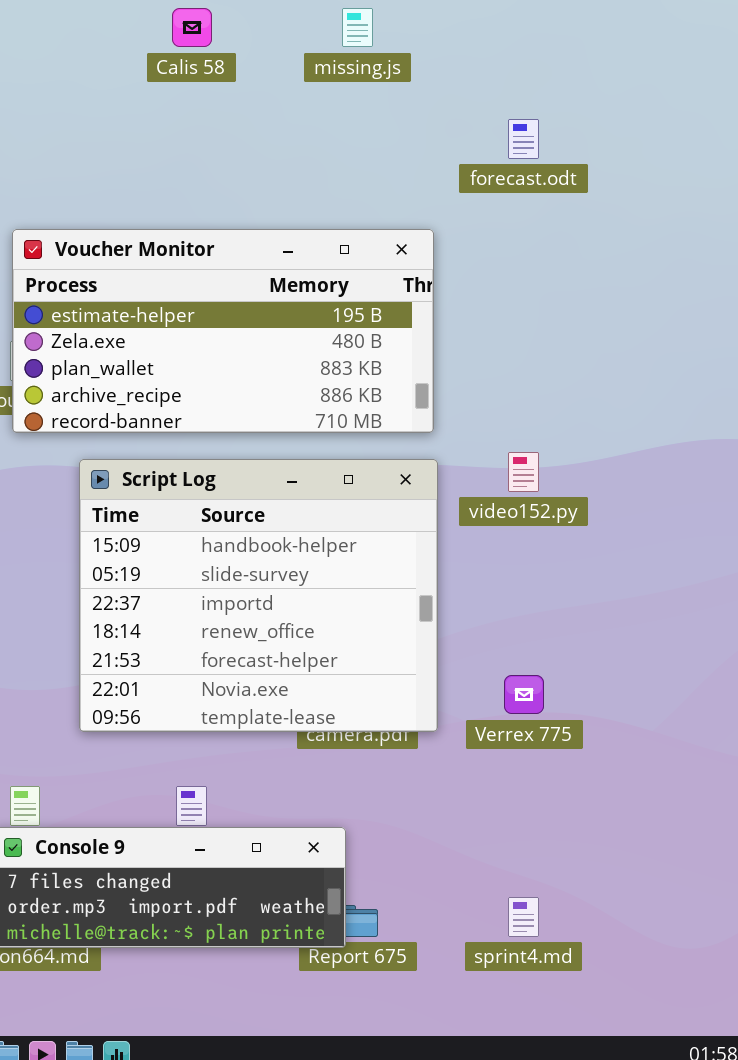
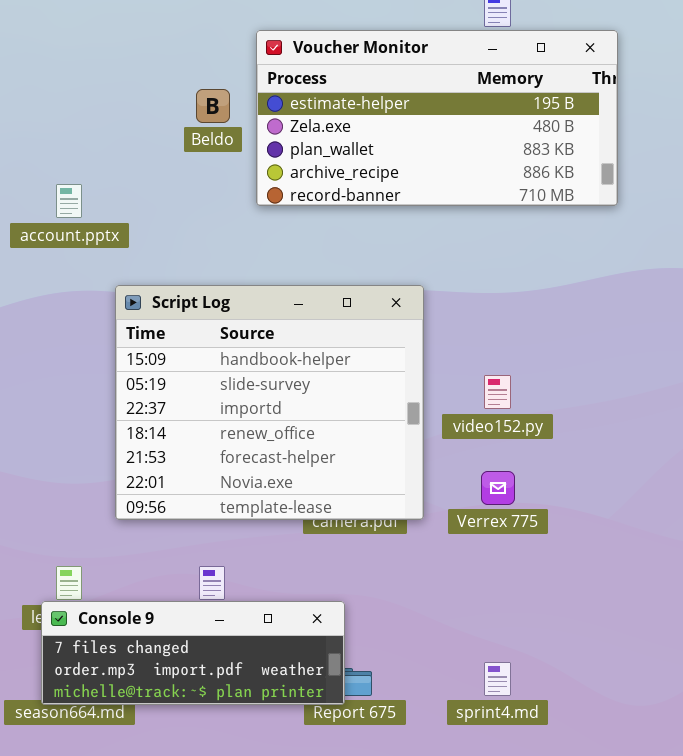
Voucher Monitor: [12,229,434,433] -> [256,30,618,206], moved
video152.py: [508,452,539,492] -> [484,375,511,409], moved

